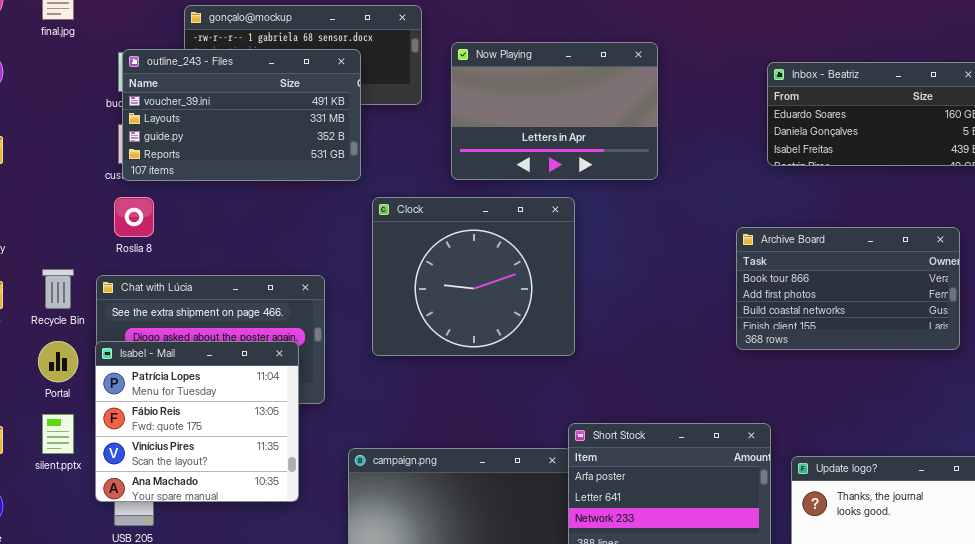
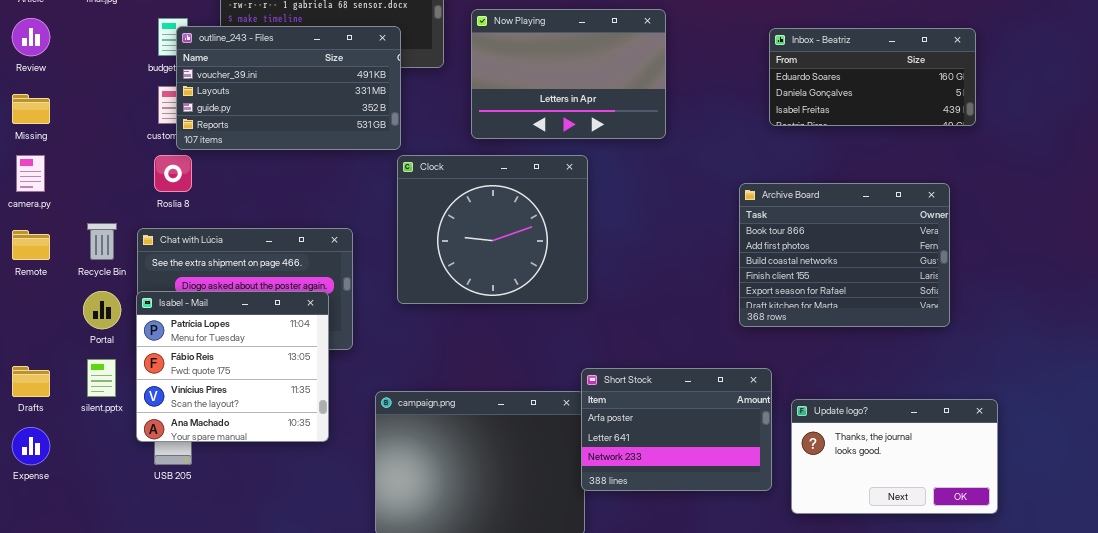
outline_243 - Files: [122,49,361,181] -> [176,26,401,150], moved
Archive Board: [736,227,960,350] -> [739,183,950,327], resized

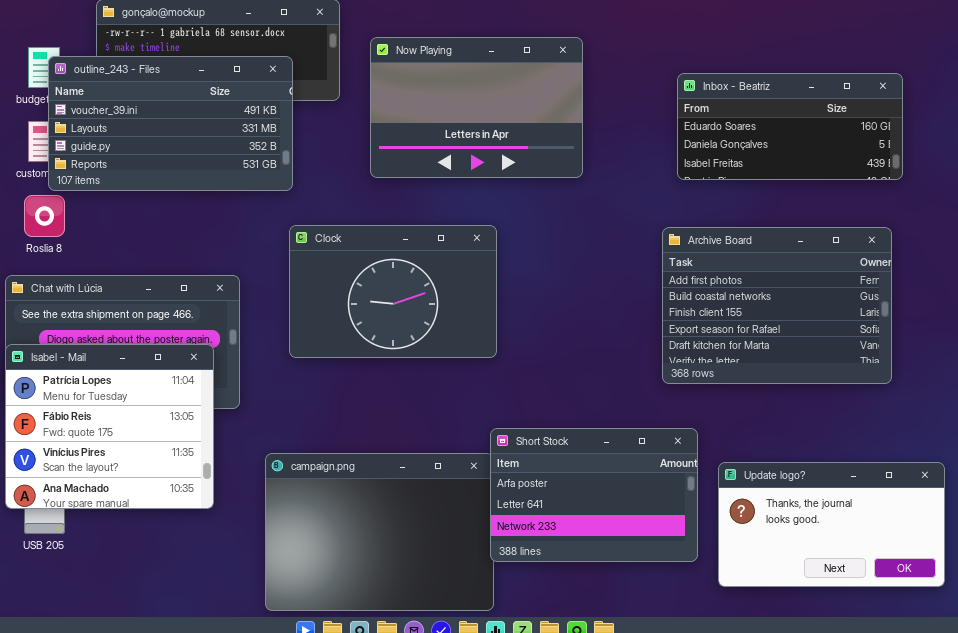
Inbox - Beatriz: [769,28,976,126] -> [677,73,903,180], moved
Clock: [397,155,588,304] -> [289,225,497,358], resized
Archive Board: [739,183,950,327] -> [662,227,892,384], scrolled down 1 row

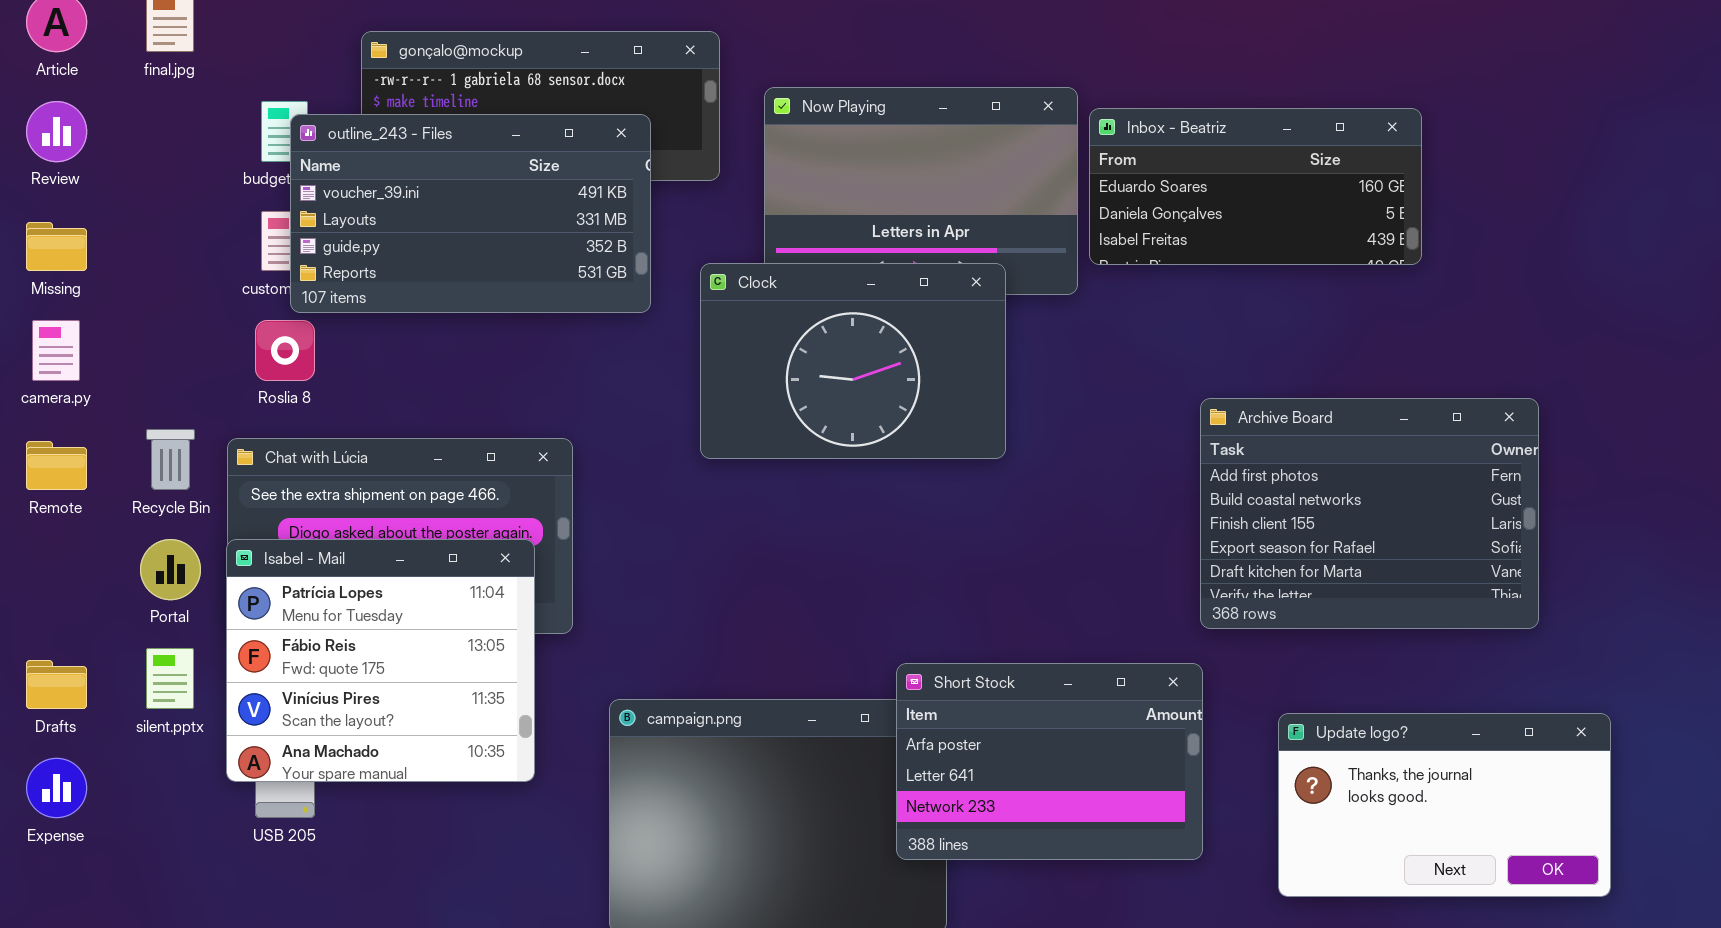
Inbox - Beatriz: [677,73,903,180] -> [1089,108,1422,265], moved
Clock: [289,225,497,358] -> [700,263,1006,459], moved
Archive Board: [662,227,892,384] -> [1200,398,1539,629], moved
Short Stock: [490,428,698,562] -> [896,663,1203,860], moved

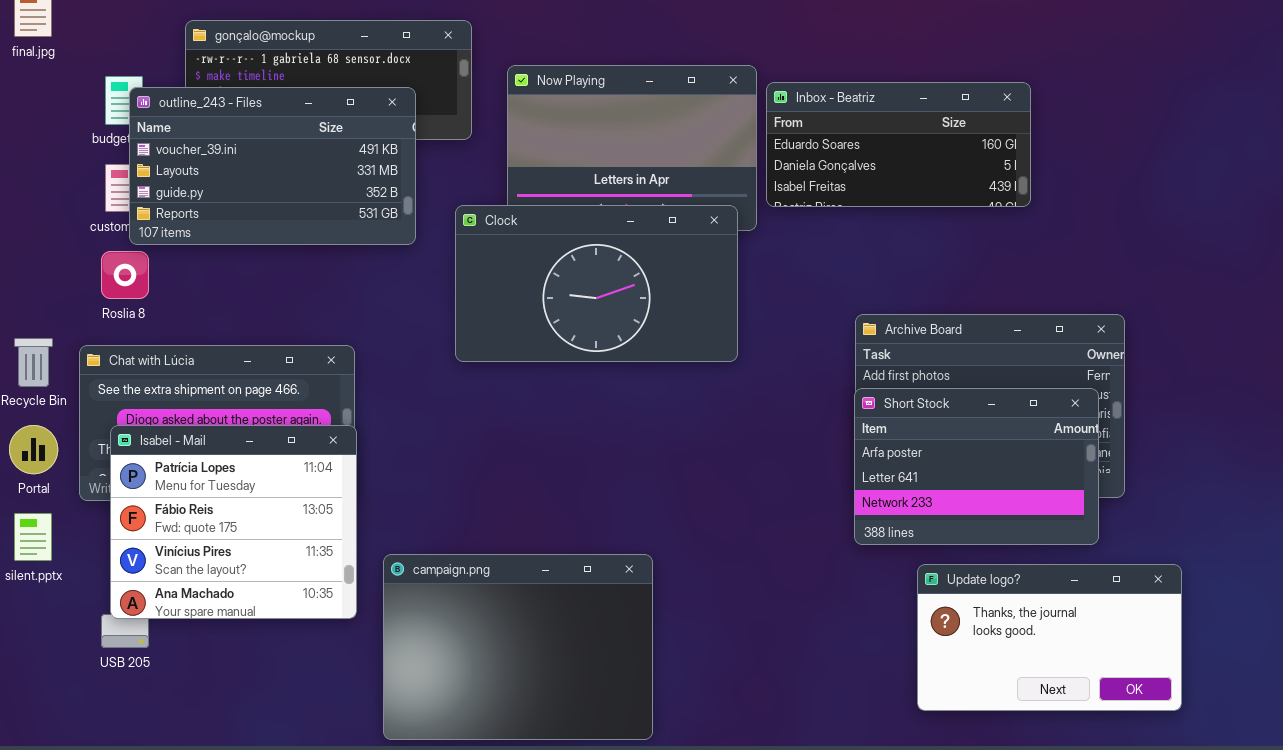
Clock: [700,263,1006,459] -> [455,205,738,362], resized
Isabel - Mail: [226,539,535,782] -> [110,425,357,619], moved
Short Stock: [896,663,1203,860] -> [854,388,1099,545], moved

